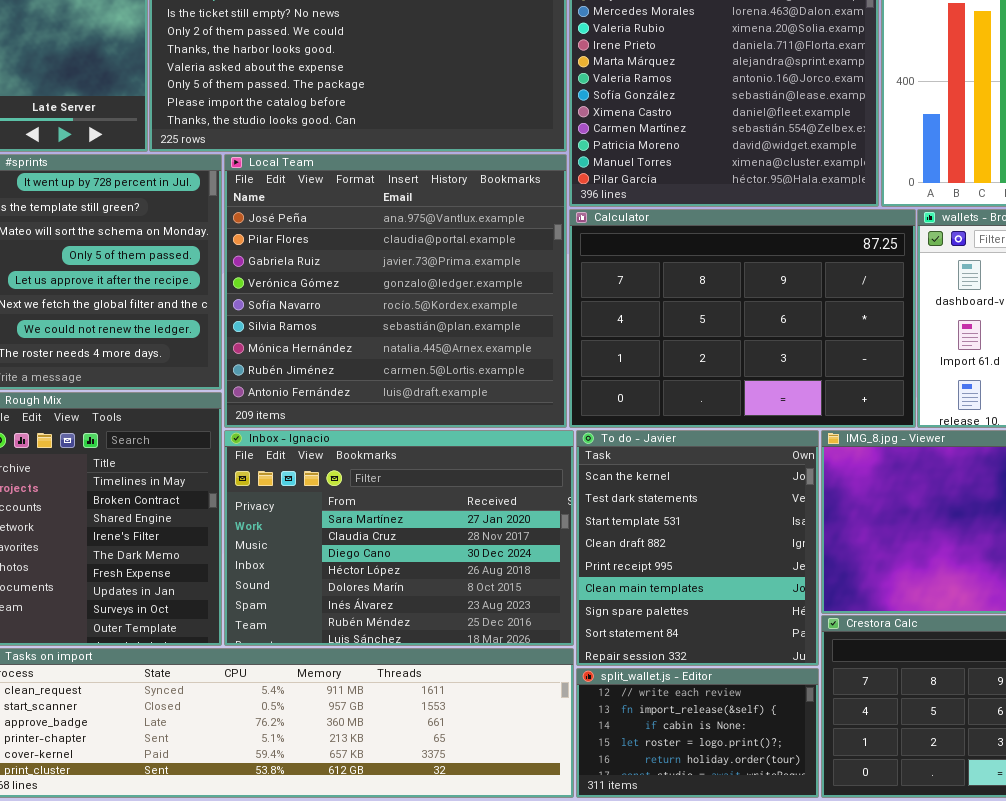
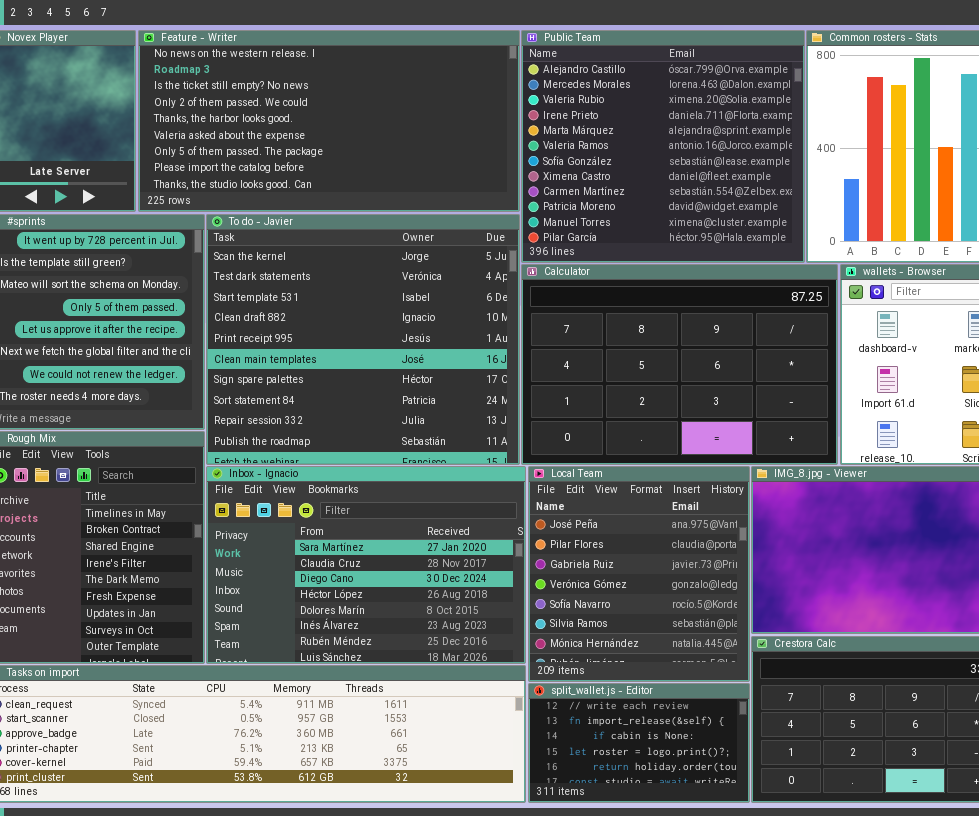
Local Team: [224,154,567,428] -> [528,466,750,682], moved, resized
To do - Javier: [576,430,819,666] -> [206,214,520,465], moved, resized

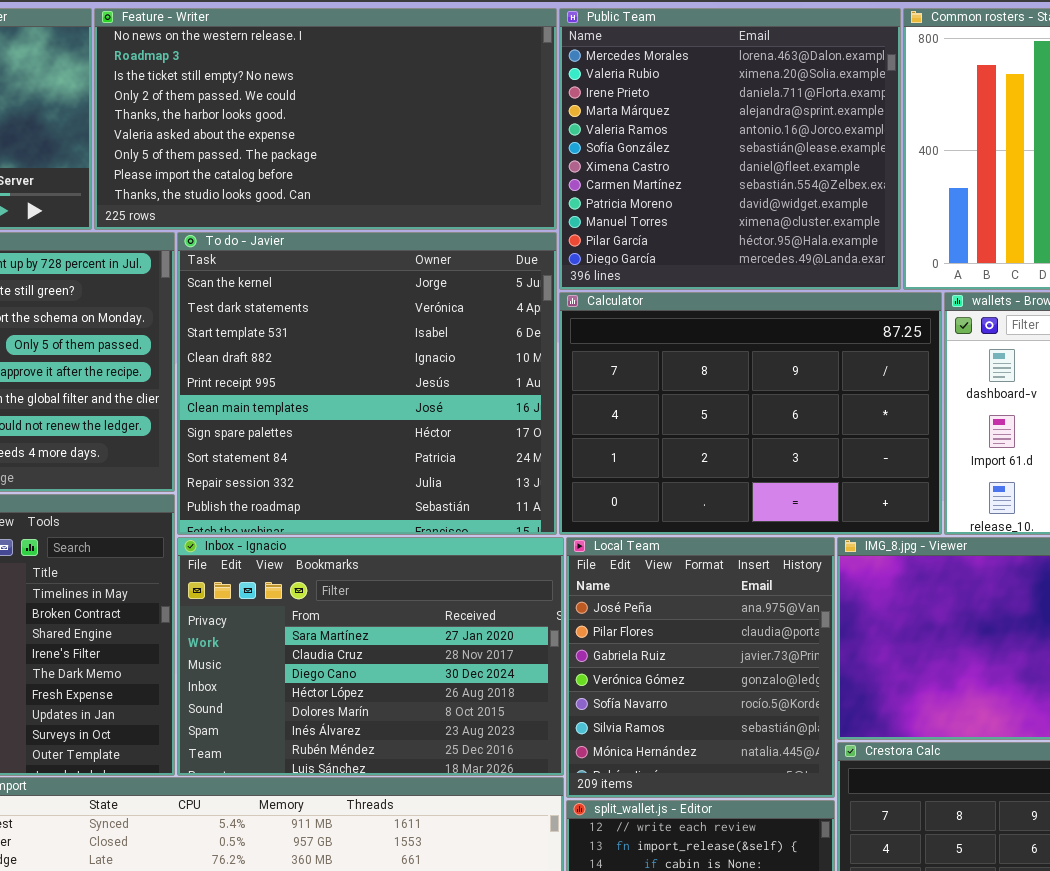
Public Team: [521,30,805,263] -> [559,8,901,290], scrolled down 1 row

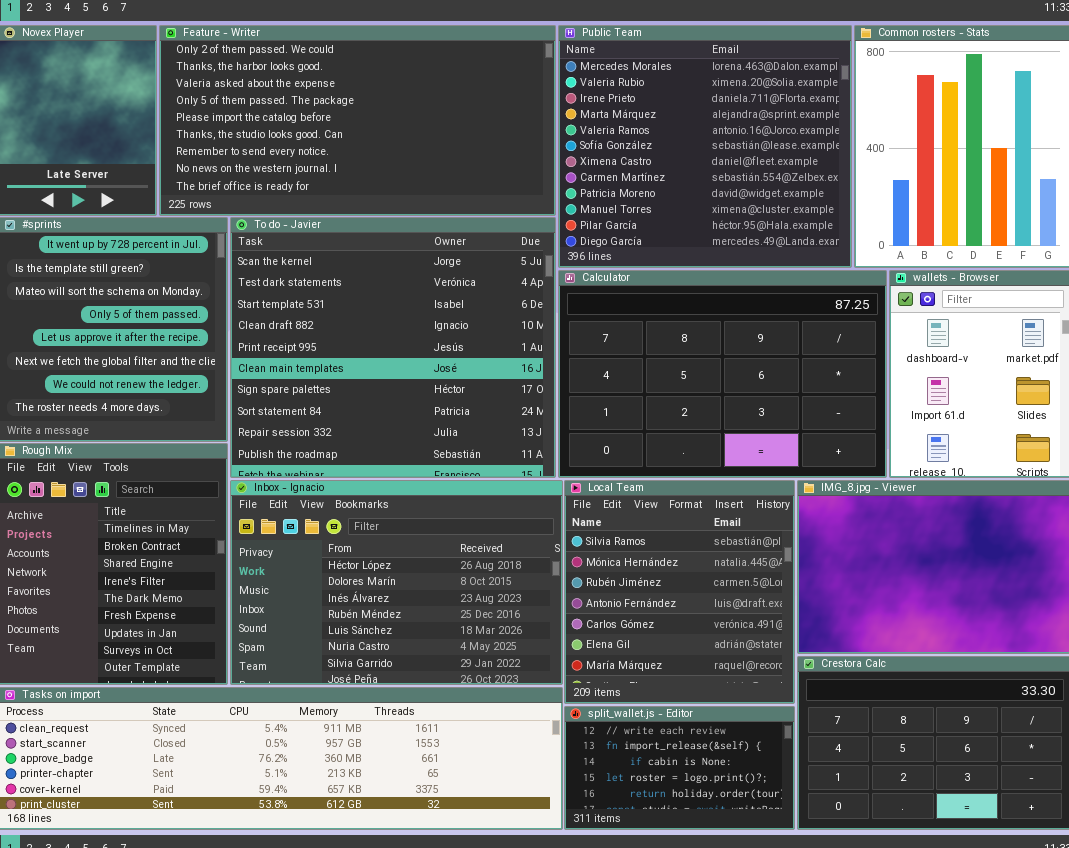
Feature - Writer: [94,8,557,230] -> [159,25,556,216], scrolled down 3 rows
Inbox - Ignacio: [177,537,564,776] -> [230,480,563,685], scrolled down 3 rows
Local Team: [566,537,835,798] -> [564,480,795,704], scrolled down 5 rows

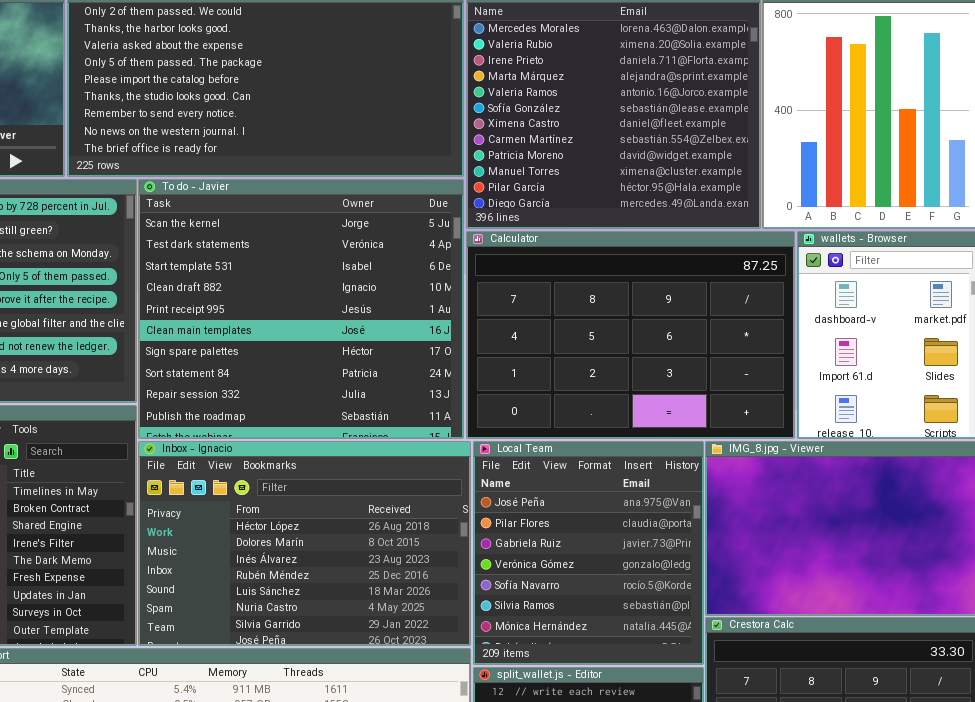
Local Team: [564,480,795,704] -> [473,441,704,665], scrolled up 5 rows

